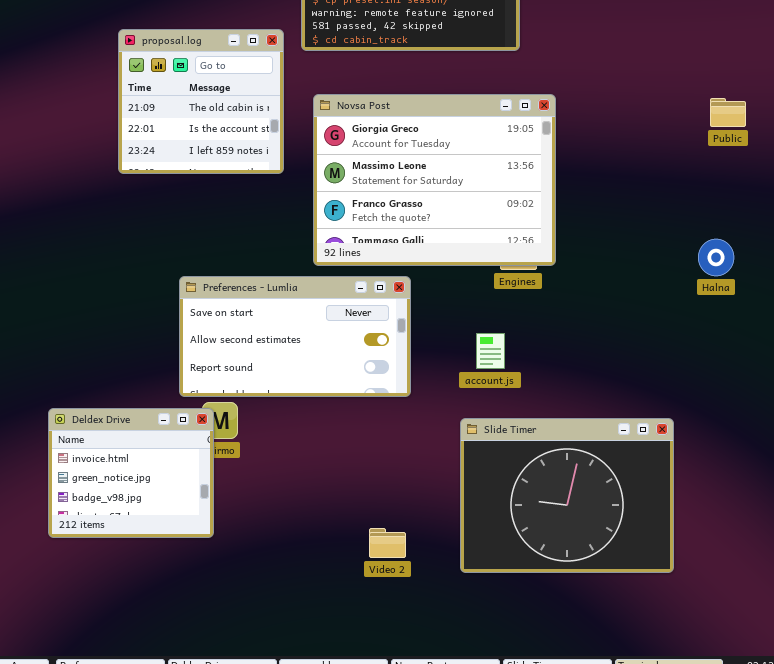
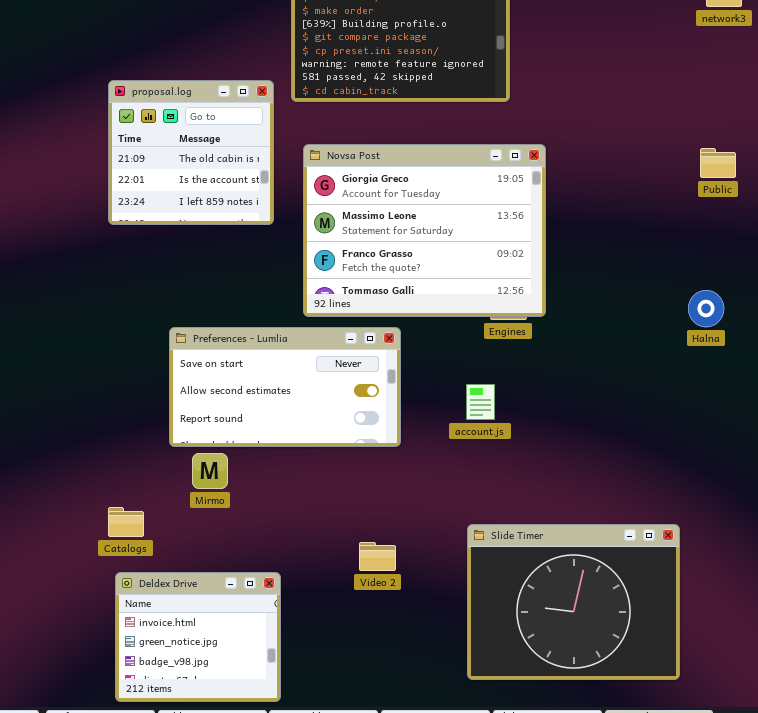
Deldex Drive: [48,408,214,538] -> [115,572,281,702], moved
Slide Timer: [460,418,674,573] -> [467,524,680,680], moved
Video 2: [369,528,406,558] -> [359,542,396,571], moved

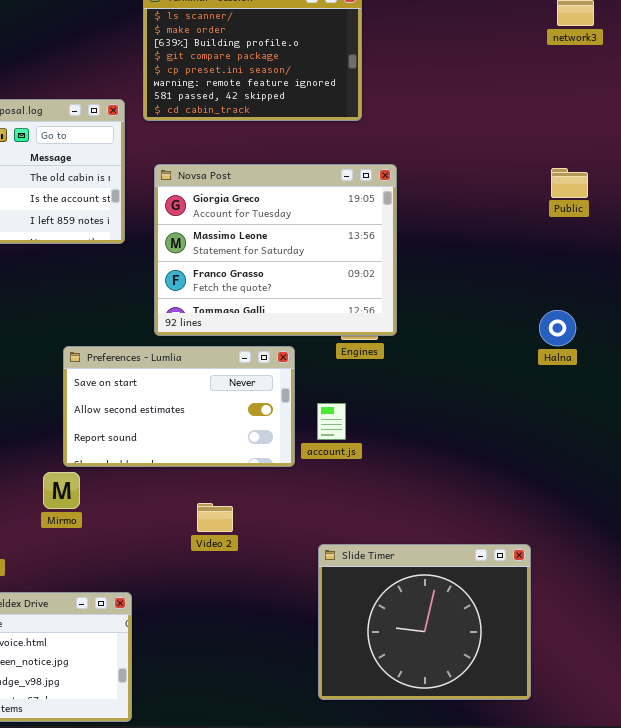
Preferences - Lumlia: [169,327,401,447] -> [63,346,295,467], moved
Video 2: [359,542,396,571] -> [197,503,233,532], moved

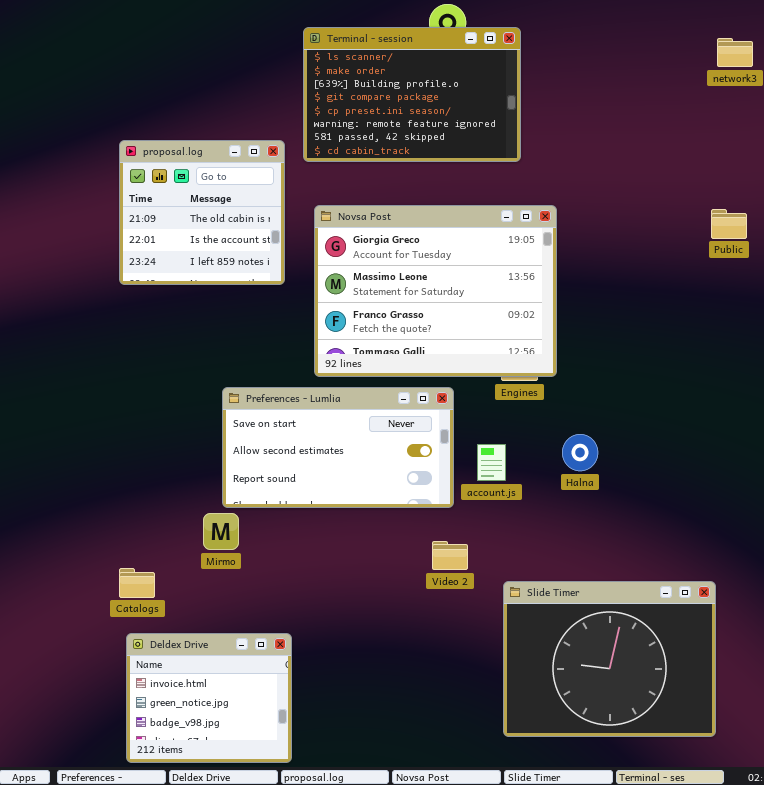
Halna: [539,310,576,346] -> [562,434,598,471], moved
Video 2: [197,503,233,532] -> [432,541,468,570], moved
Slide Timer: [318,544,531,700] -> [503,581,716,737], moved

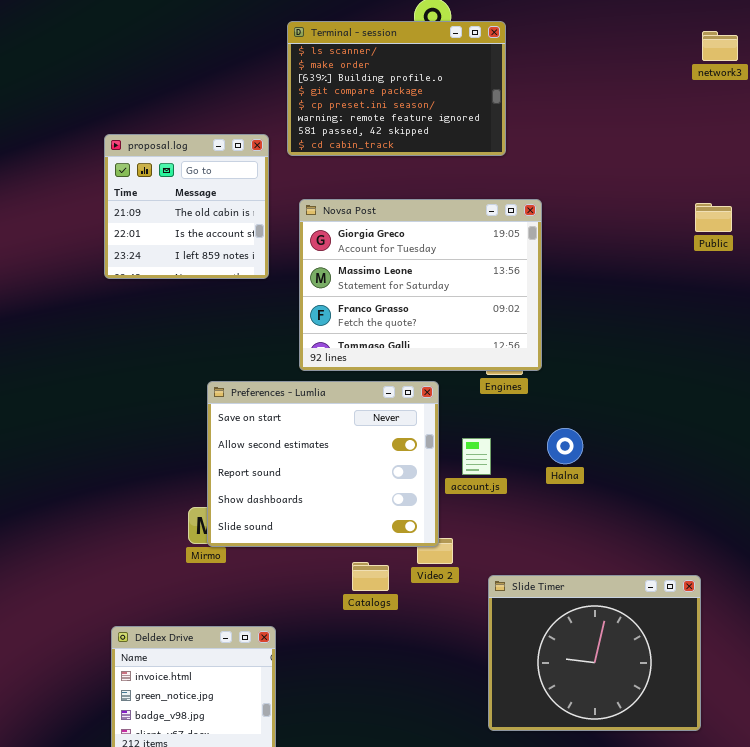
Preferences - Lumlia: [222,387,454,508] -> [207,381,439,547], resized
Catalogs: [119,568,155,598] -> [352,562,389,591], moved

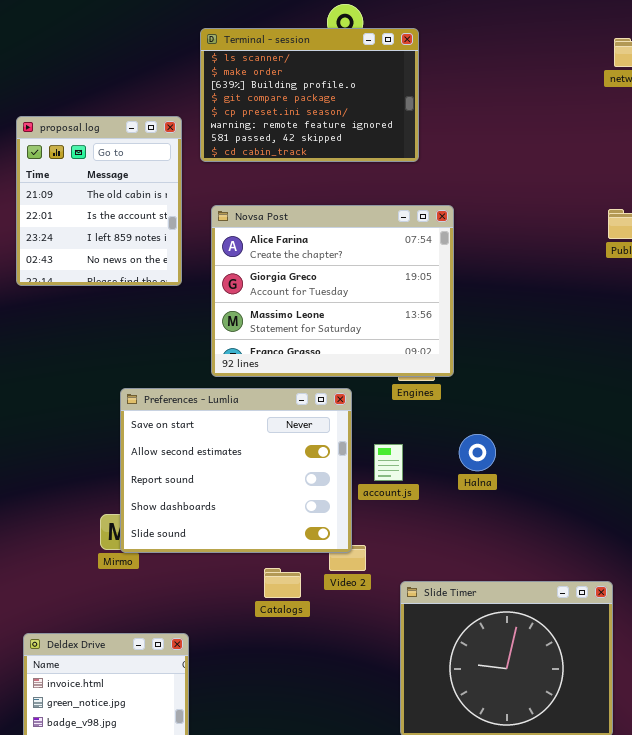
proposal.log: [104,134,269,279] -> [16,116,182,286], resized
Novsa Post: [299,199,542,371] -> [211,205,454,377], scrolled up 1 row

